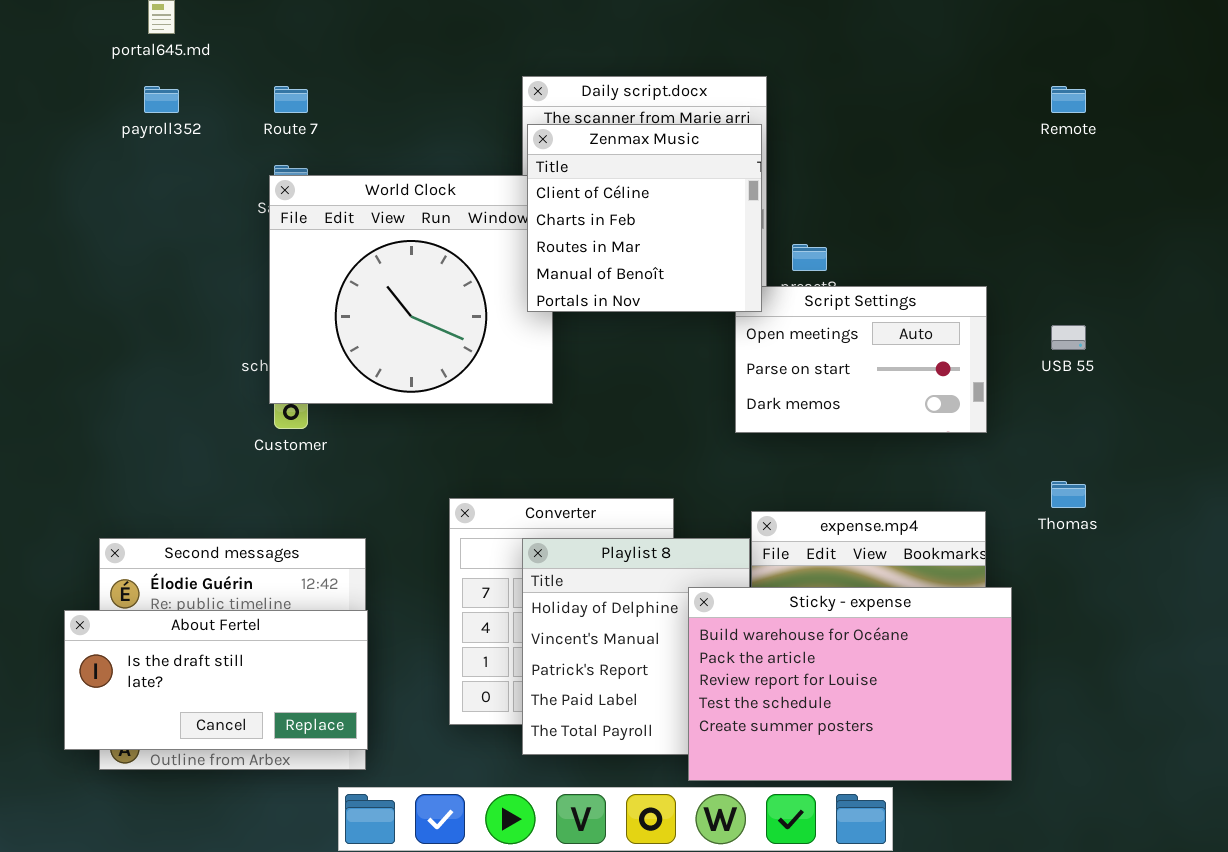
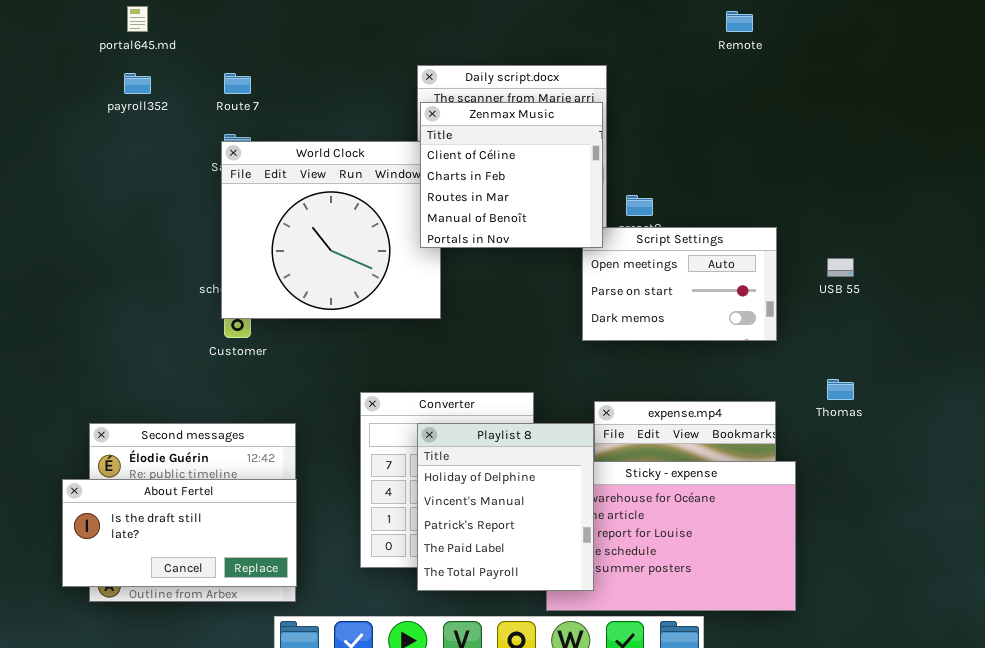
Remote: [1051,86,1086,113] -> [726,11,753,32], moved
Playlist 8: [522,538,750,755] -> [417,423,594,591], raised

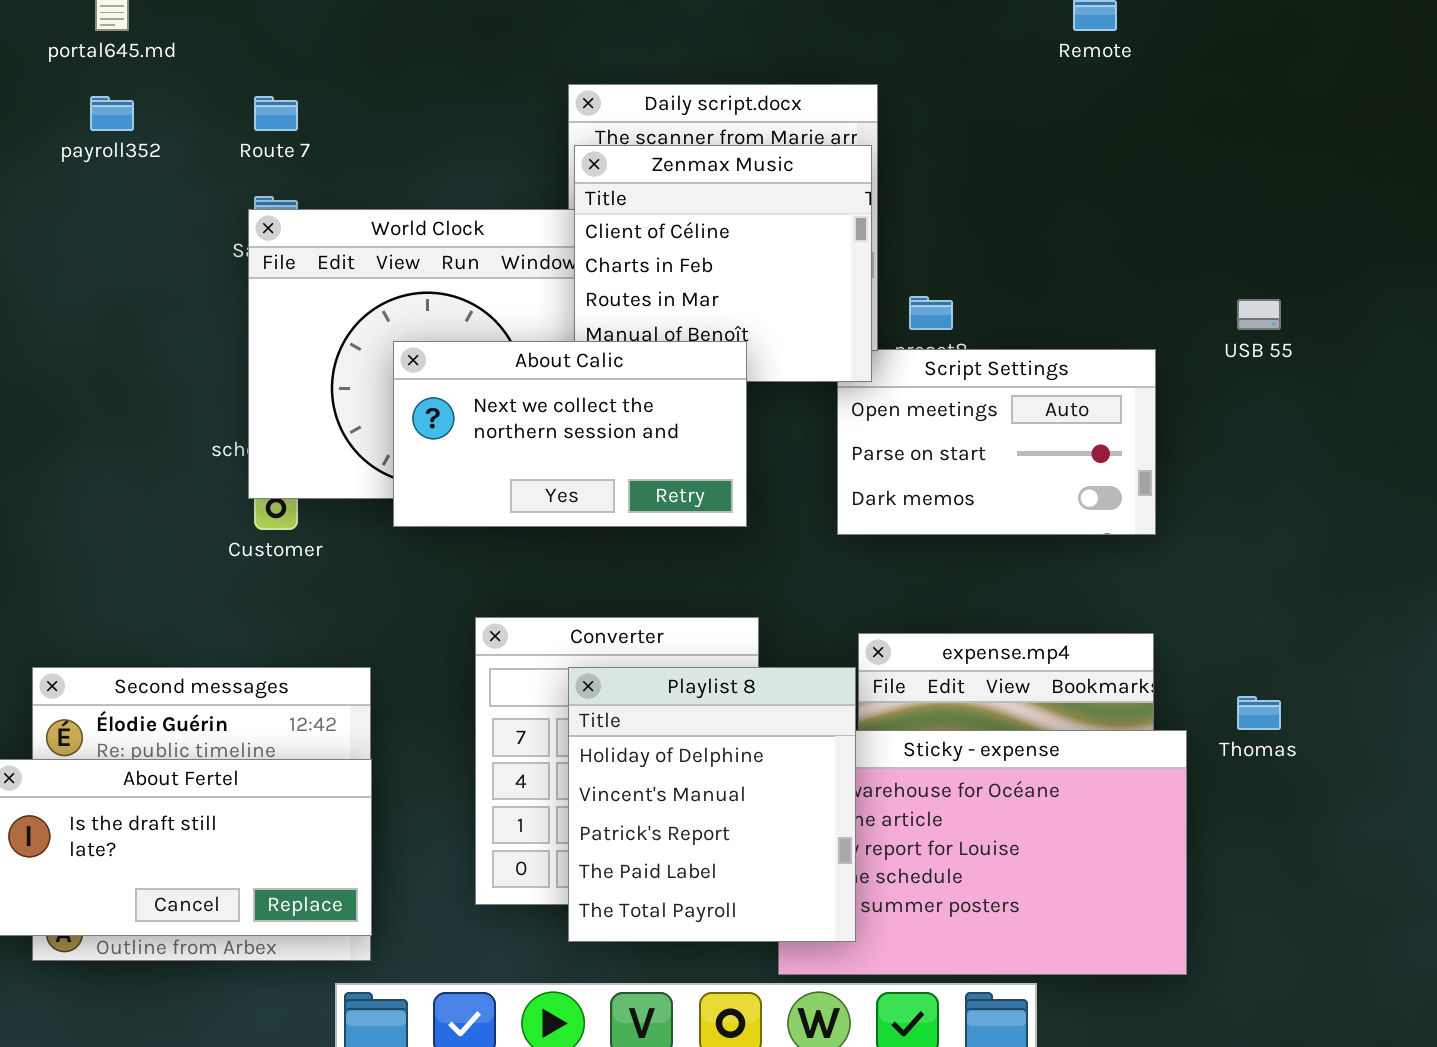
About Calic: none -> [393,341,747,527], opened
USB 55: [827,258,854,277] -> [1237,299,1281,330], moved
Thomas: [827,379,854,400] -> [1237,696,1281,730], moved

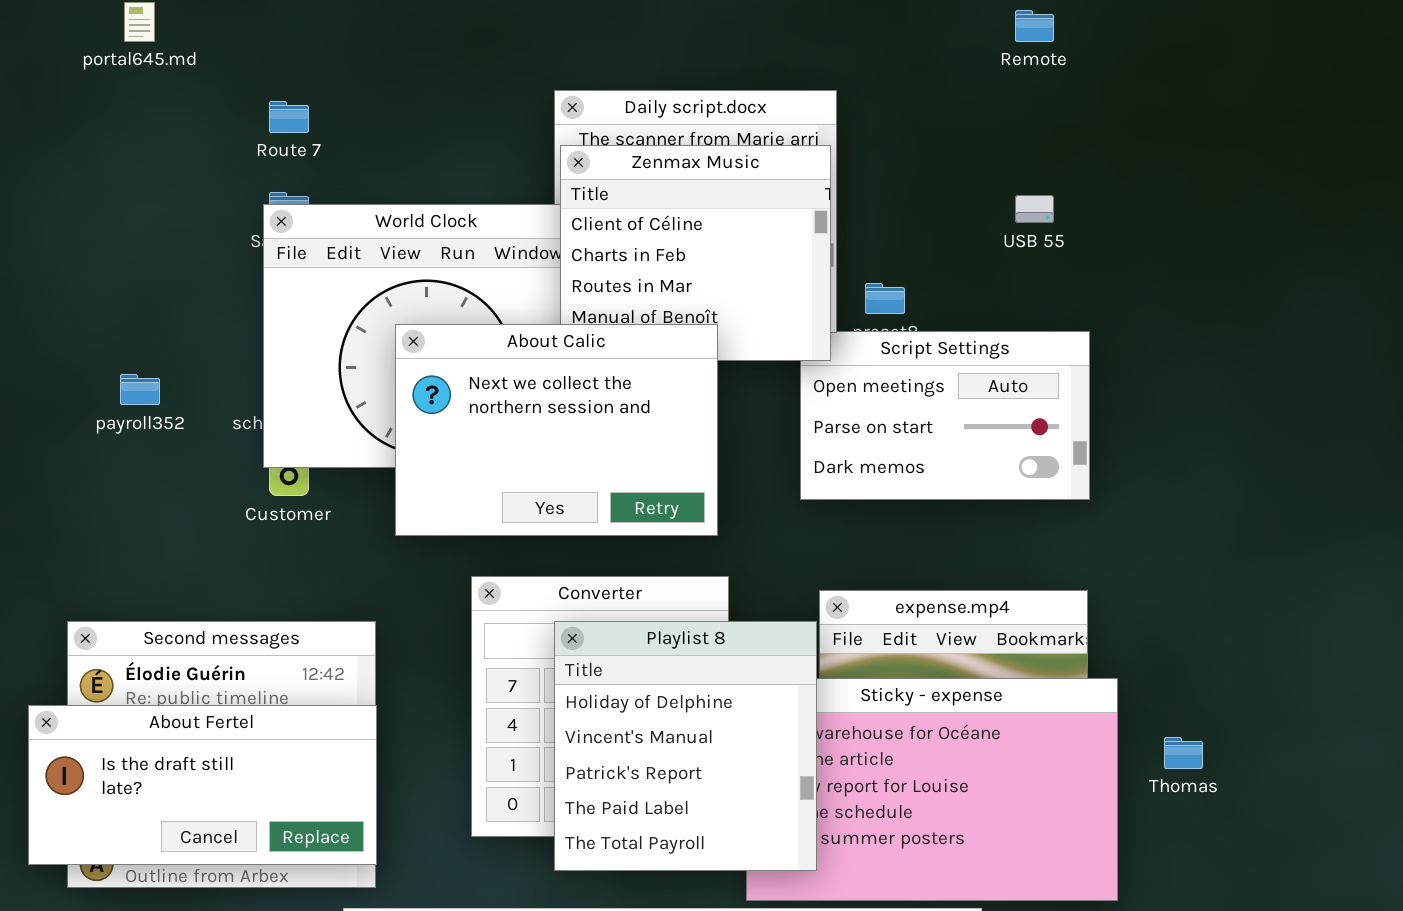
payroll352: [90,96,134,131] -> [120,374,160,405], moved
USB 55: [1237,299,1281,330] -> [1015,195,1054,223], moved
About Calic: [393,341,747,527] -> [395,324,718,536], resized
Thomas: [1237,696,1281,730] -> [1164,737,1203,769], moved

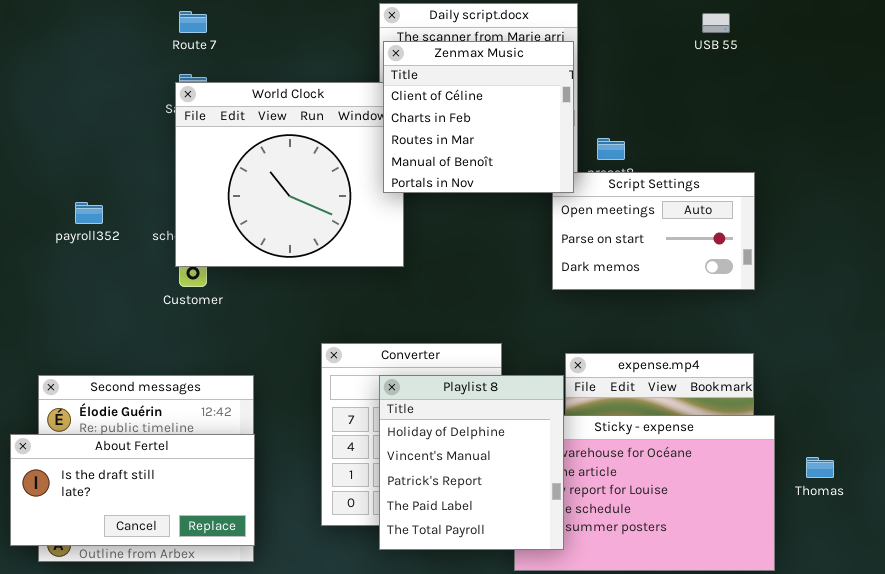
USB 55: [1015,195,1054,223] -> [702,13,730,33], moved
About Calic: [395,324,718,536] -> none, closed

